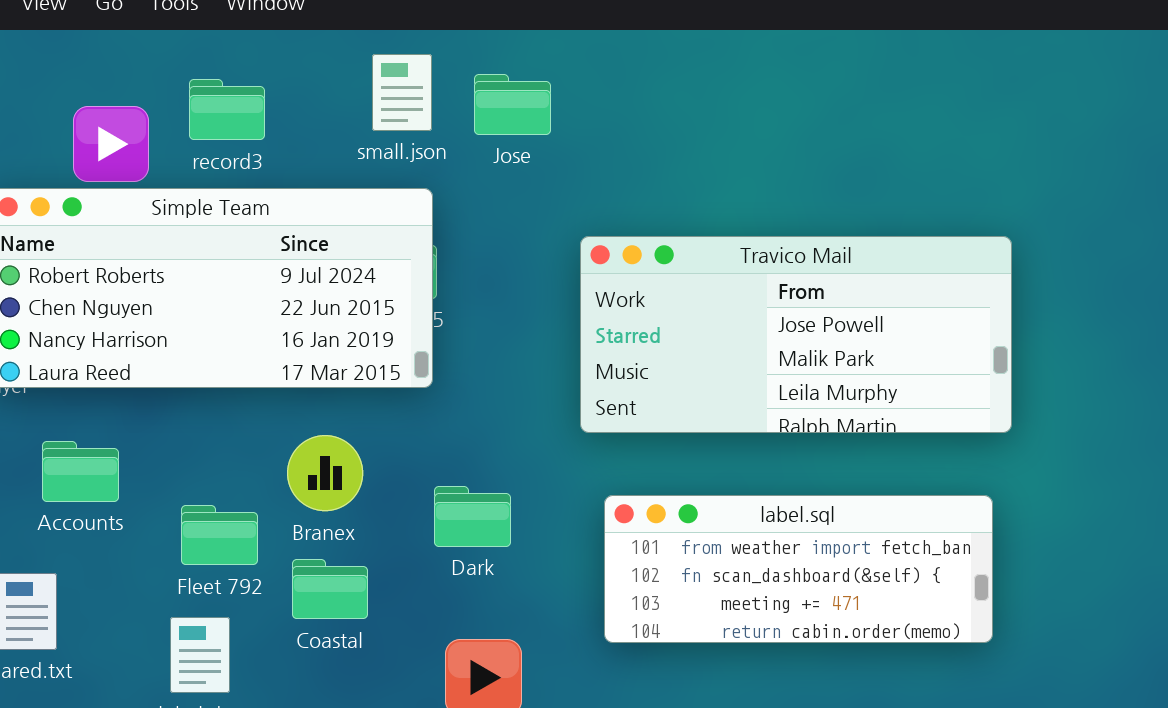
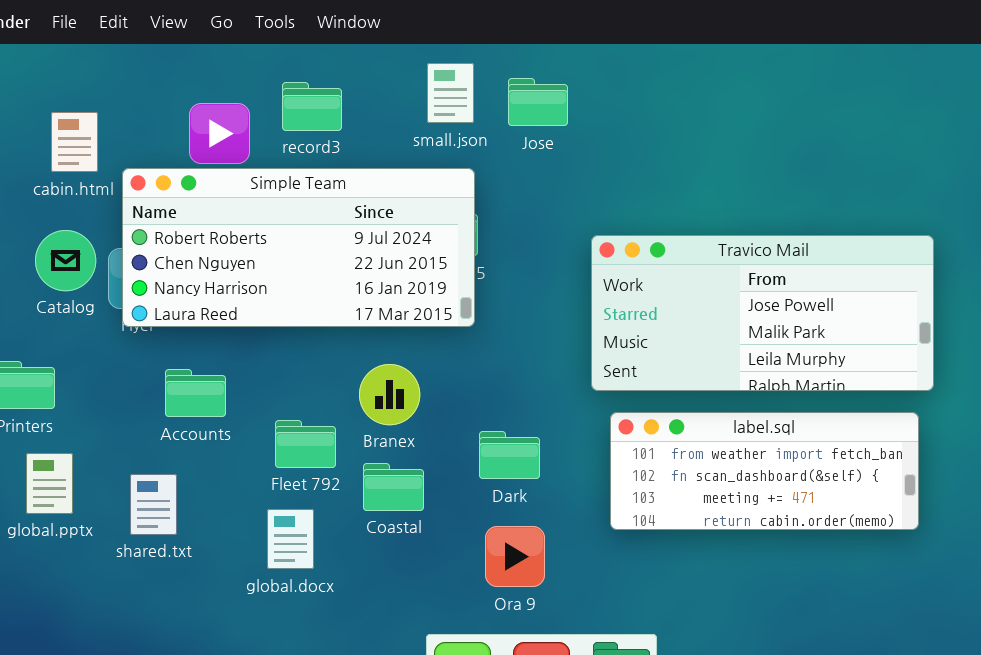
Travico Mail: [580,236,1012,433] -> [591,235,934,391], moved
Dark: [434,486,511,547] -> [479,431,540,479], moved

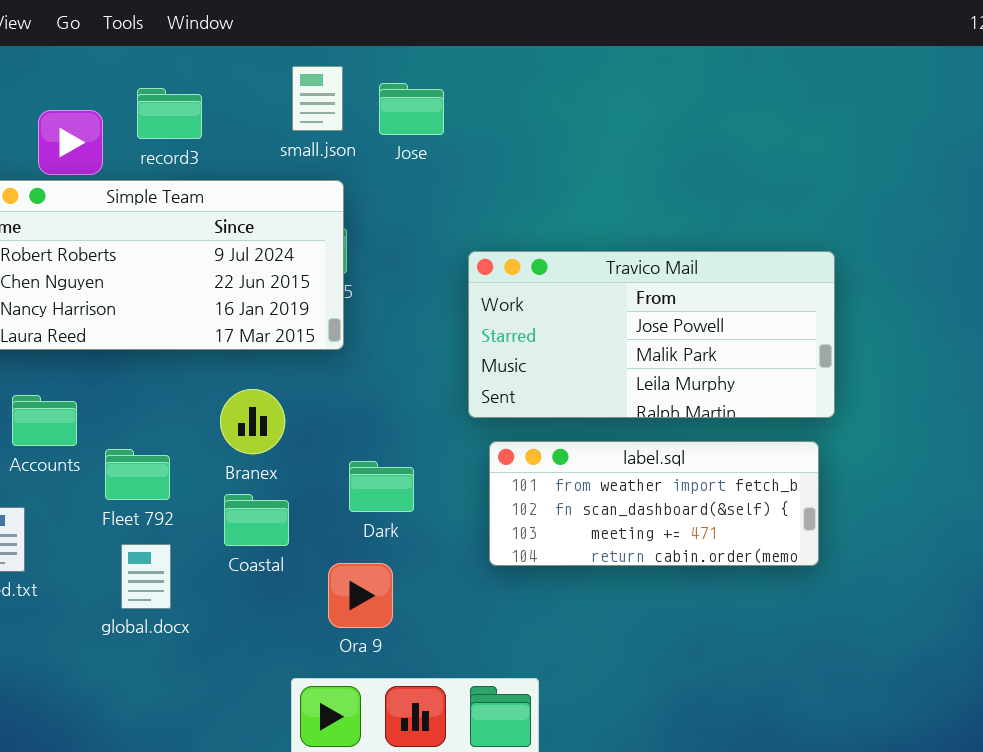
Fleet 792: [275,420,336,468] -> [105,449,170,500], moved
Ora 9: [485,526,545,587] -> [328,563,393,628], moved

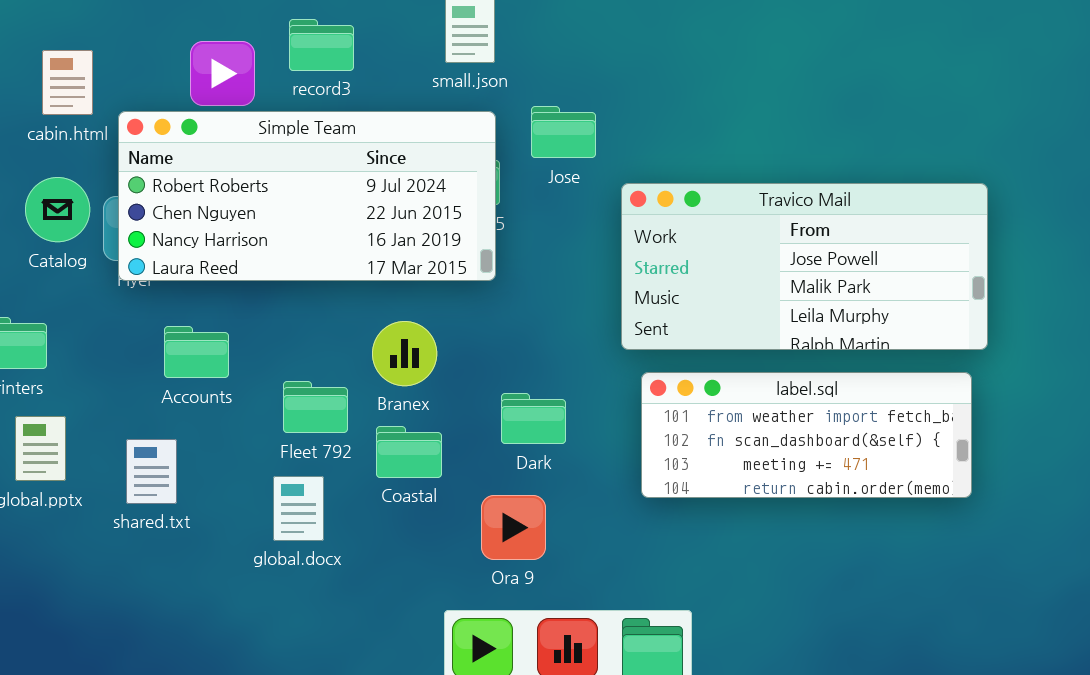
Jose: [379,83,444,135] -> [531,106,596,158], moved
Fleet 792: [105,449,170,500] -> [283,381,348,433], moved

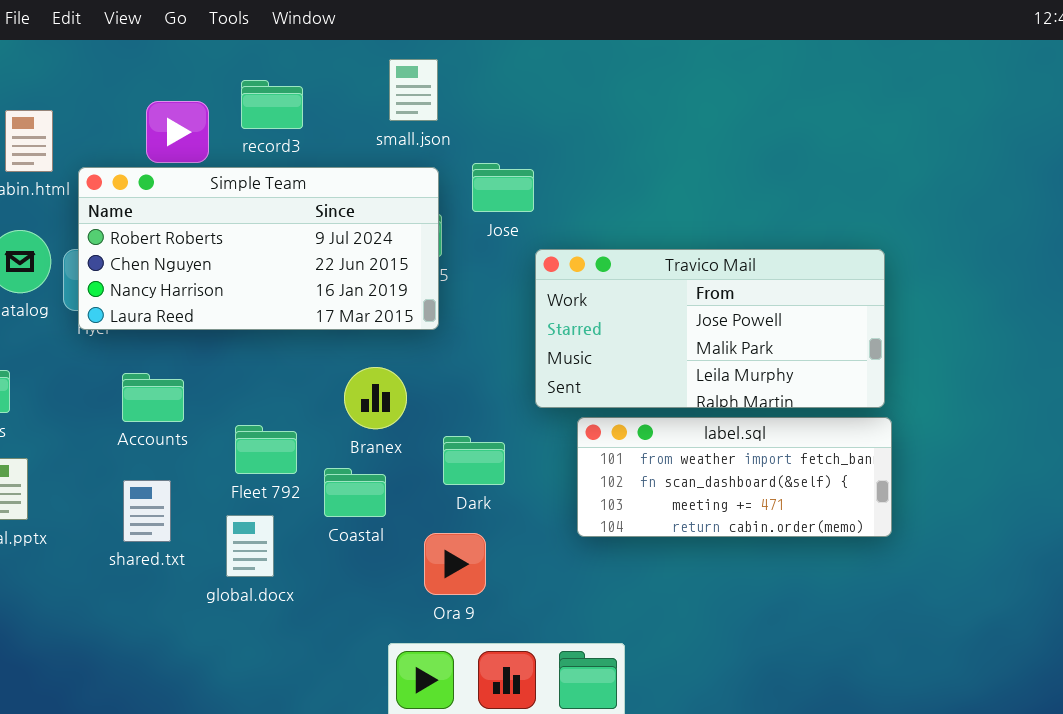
Travico Mail: [621,183,988,350] -> [535,249,885,408], moved
Branex: [372,321,437,386] -> [344,367,407,429], moved
shared.txt: [126,439,177,504] -> [123,480,171,542], moved

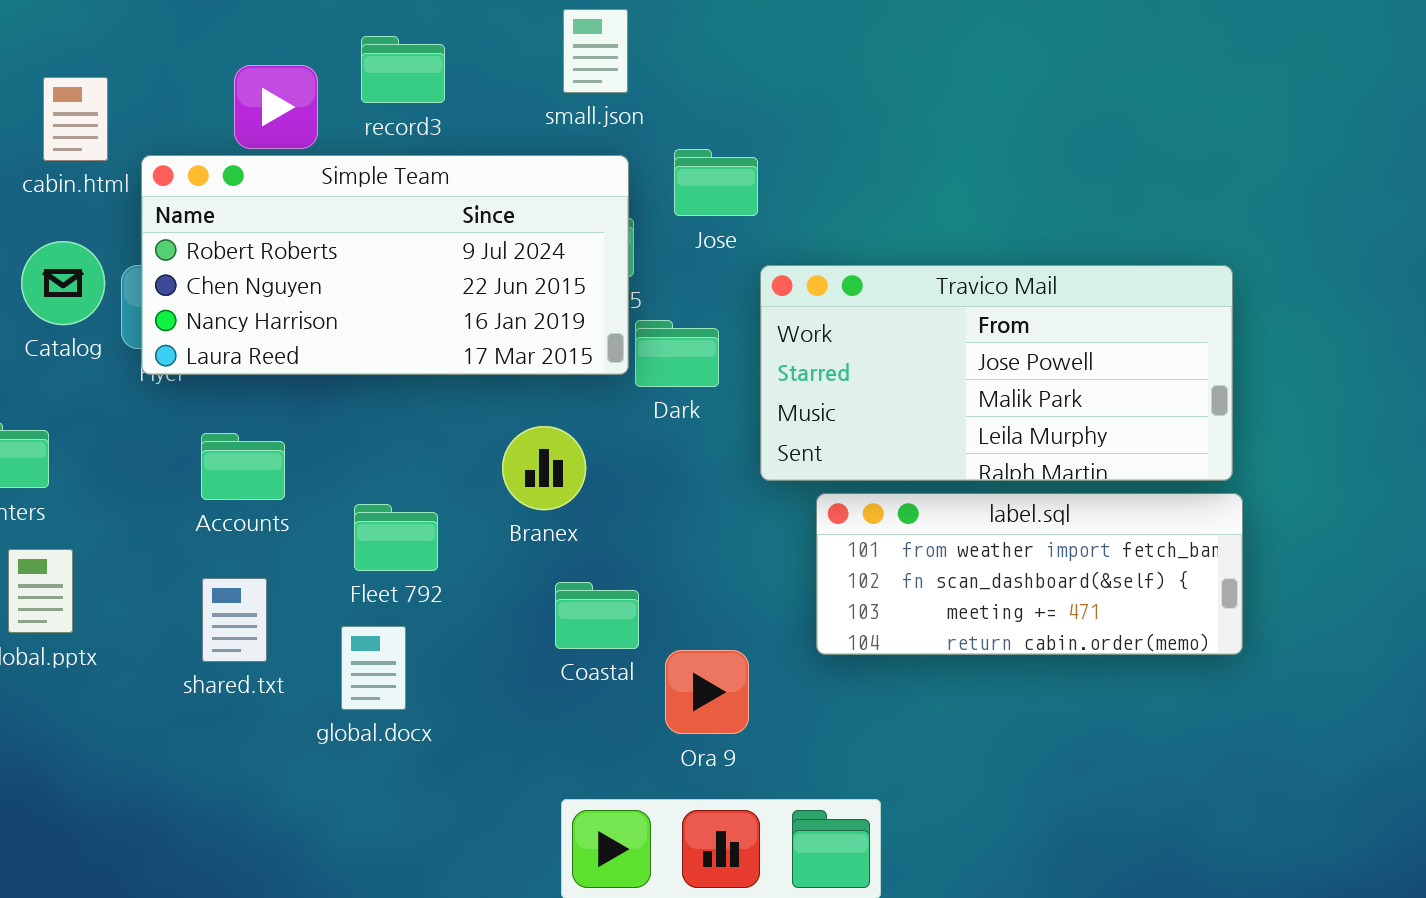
Dark: [443,436,505,485] -> [635,320,719,387], moved
Coastal: [324,468,386,517] -> [555,582,639,649], moved
Ora 9: [424,533,486,595] -> [665,650,749,734], moved

